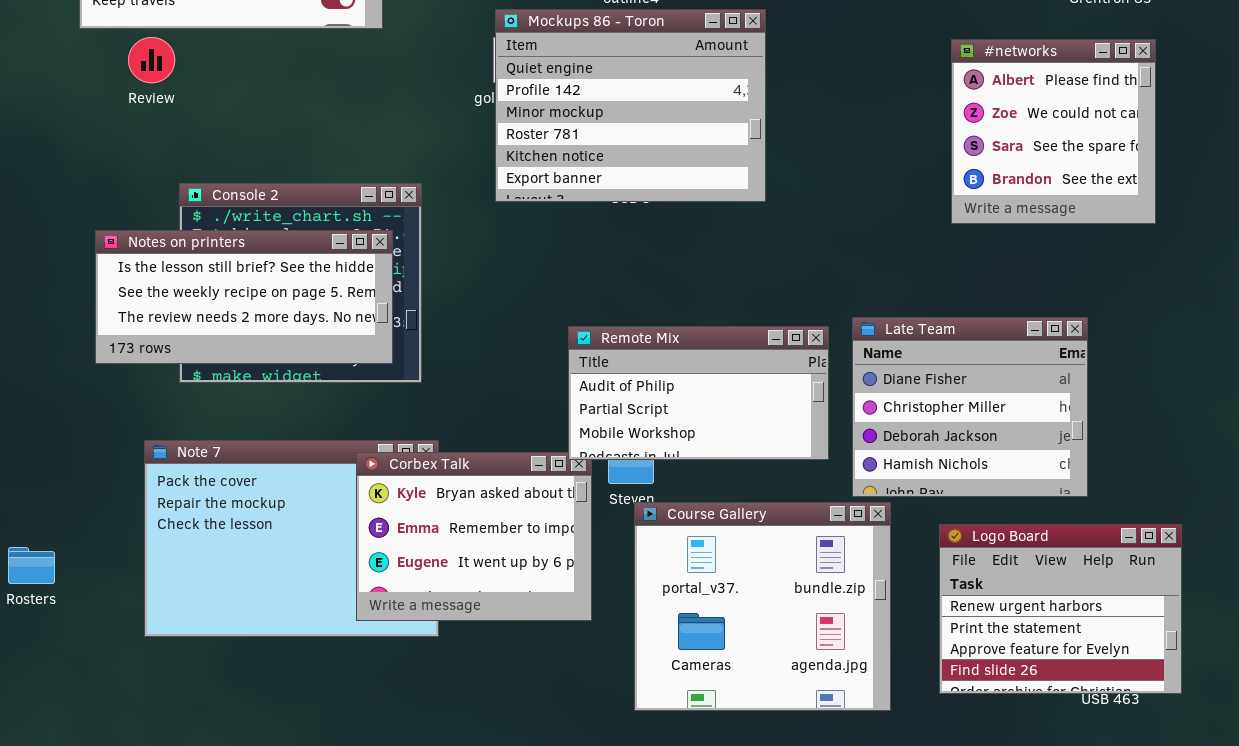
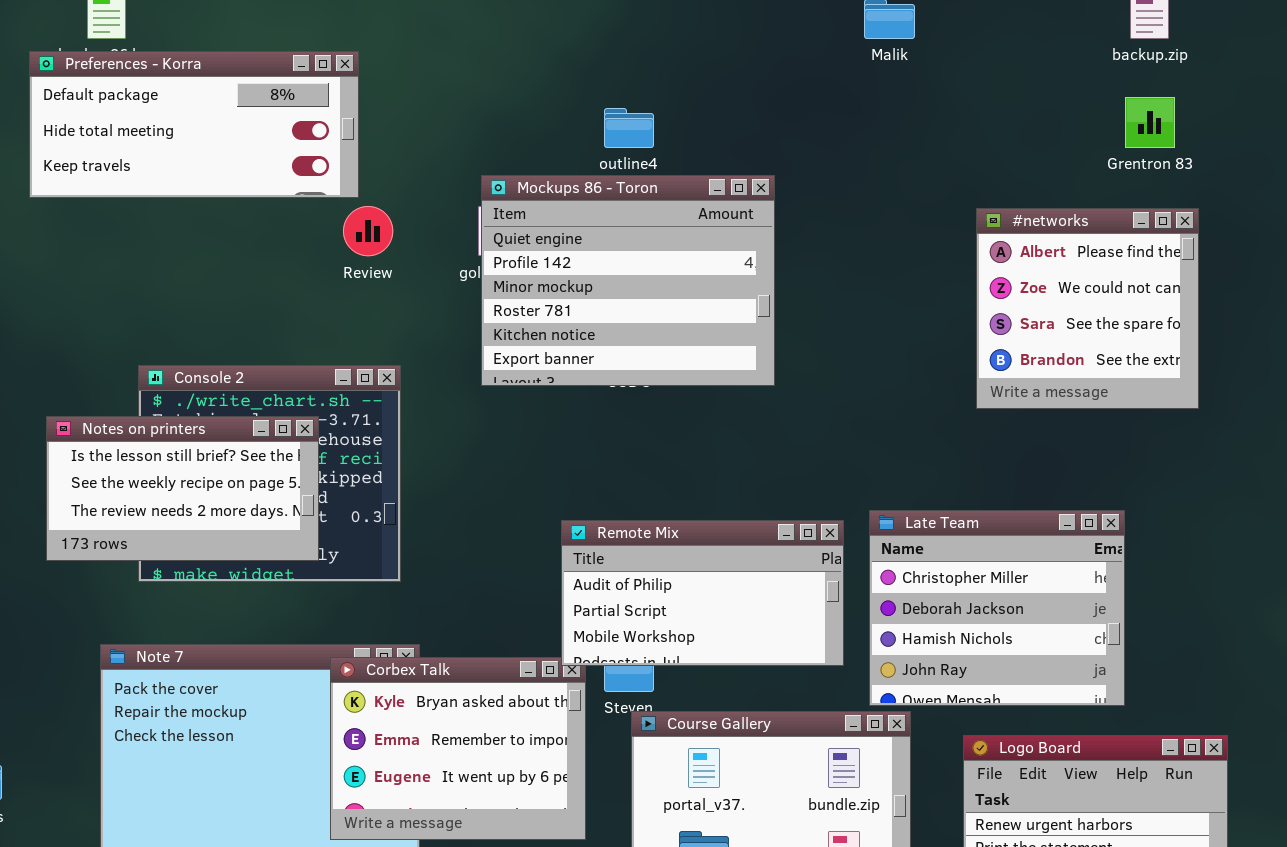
Review: [128,37,175,83] -> [343,206,393,256], moved
Notes on printers: [95,230,393,364] -> [46,416,319,561], resized
Late Team: [852,317,1088,497] -> [869,510,1125,706], scrolled down 1 row

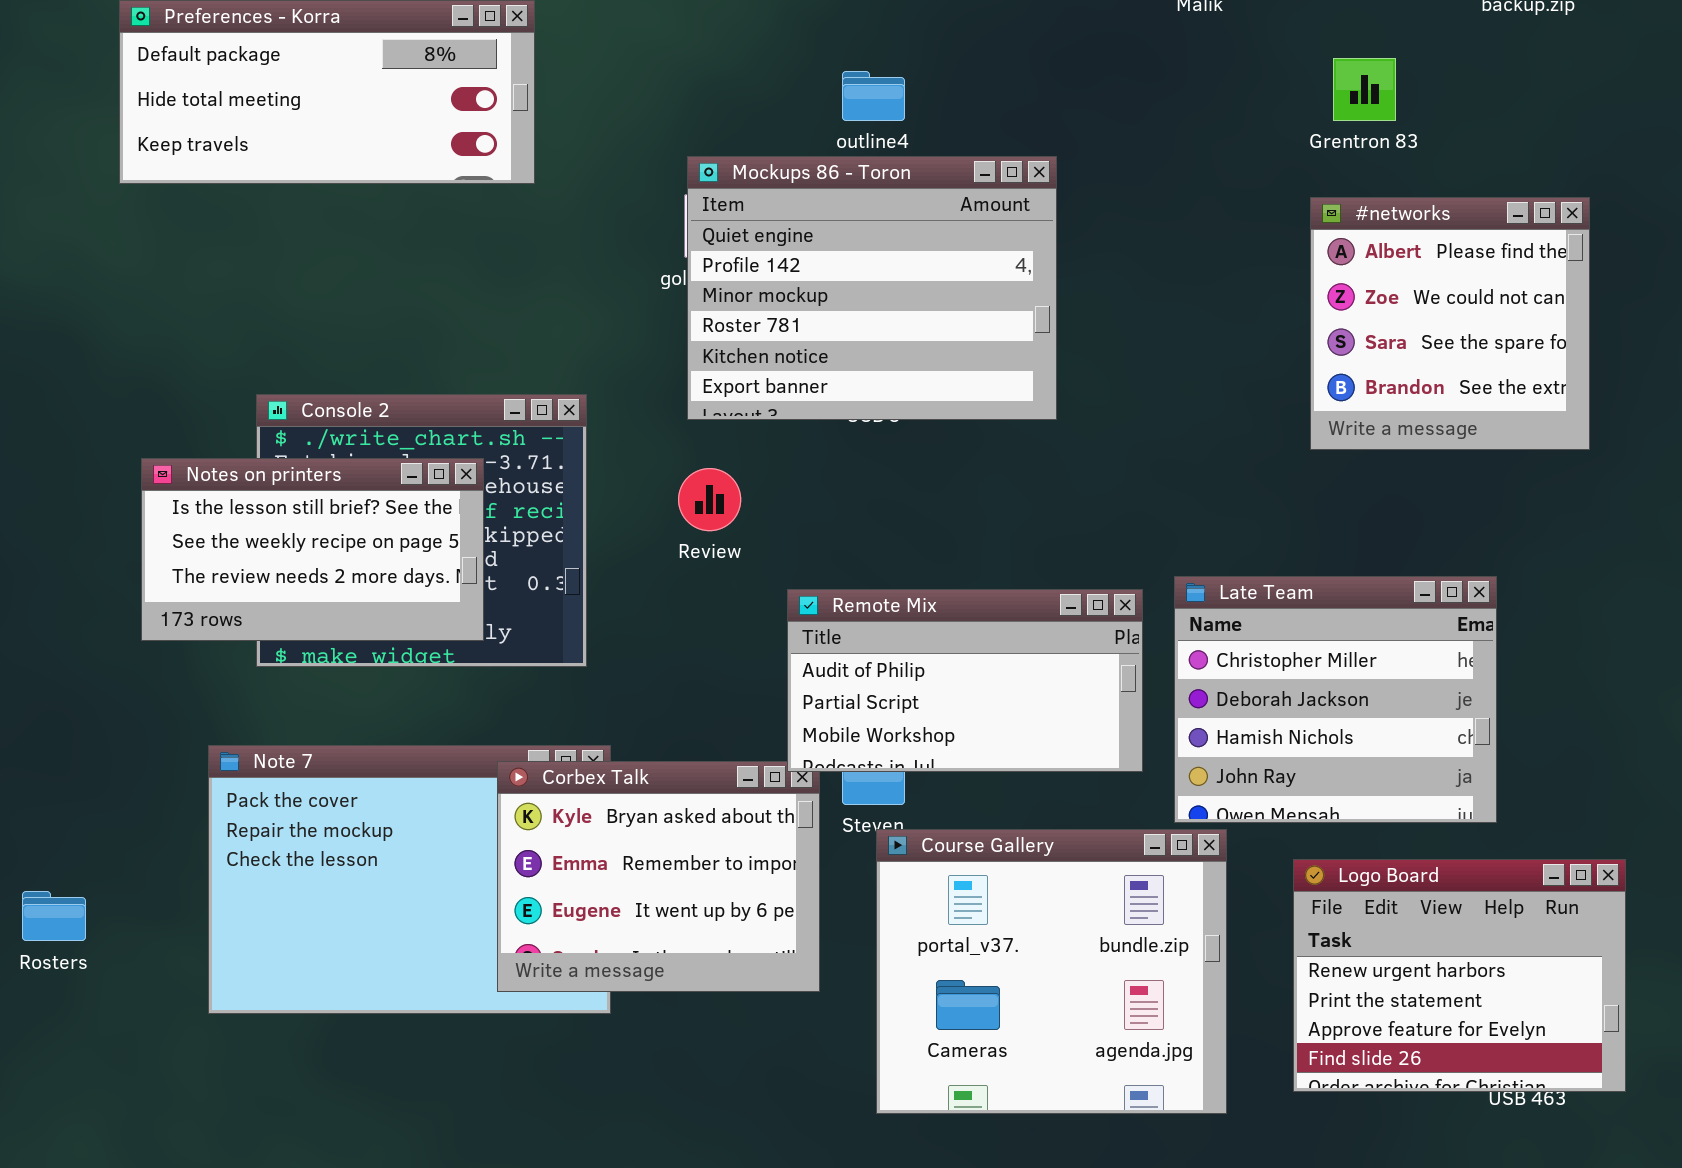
Grentron 83: [1125,97,1175,148] -> [1333,58,1396,121], moved
Review: [343,206,393,256] -> [678,468,741,531], moved

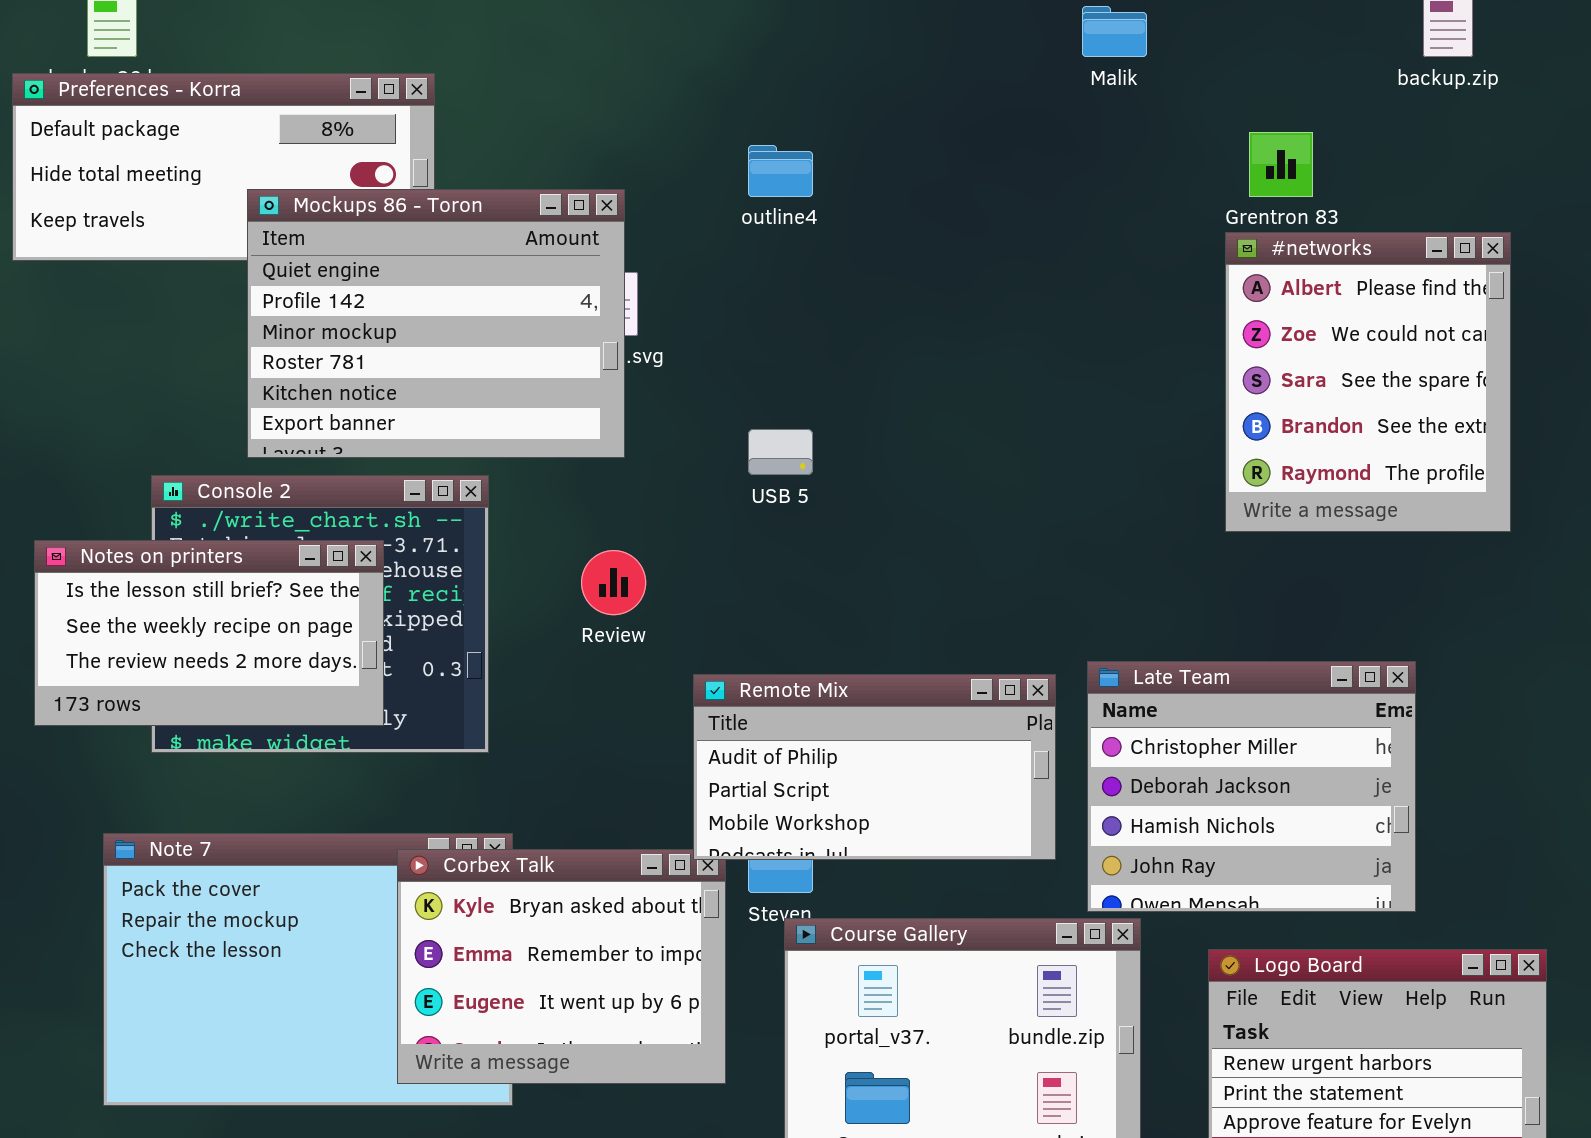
Mockups 86 - Toron: [687,156,1057,420] -> [247,189,625,458], moved
#networks: [1310,197,1590,450] -> [1225,232,1511,532], resized

